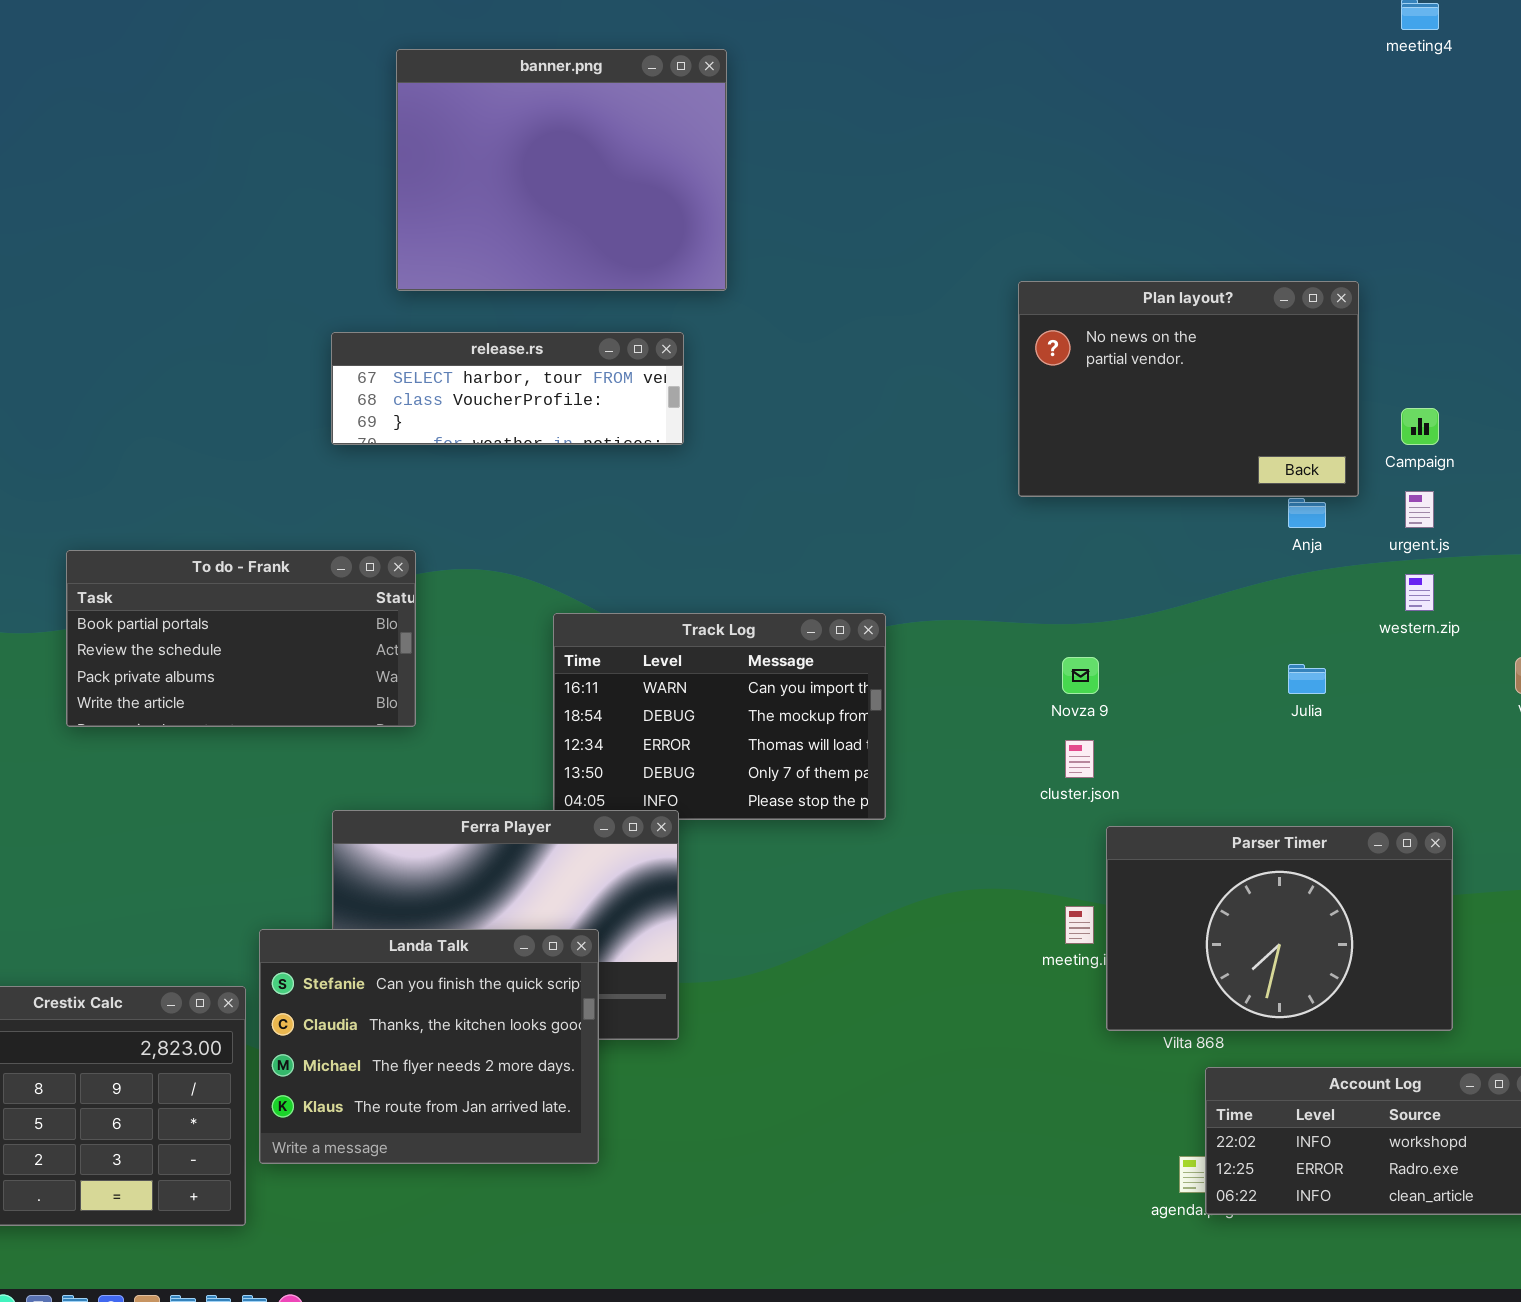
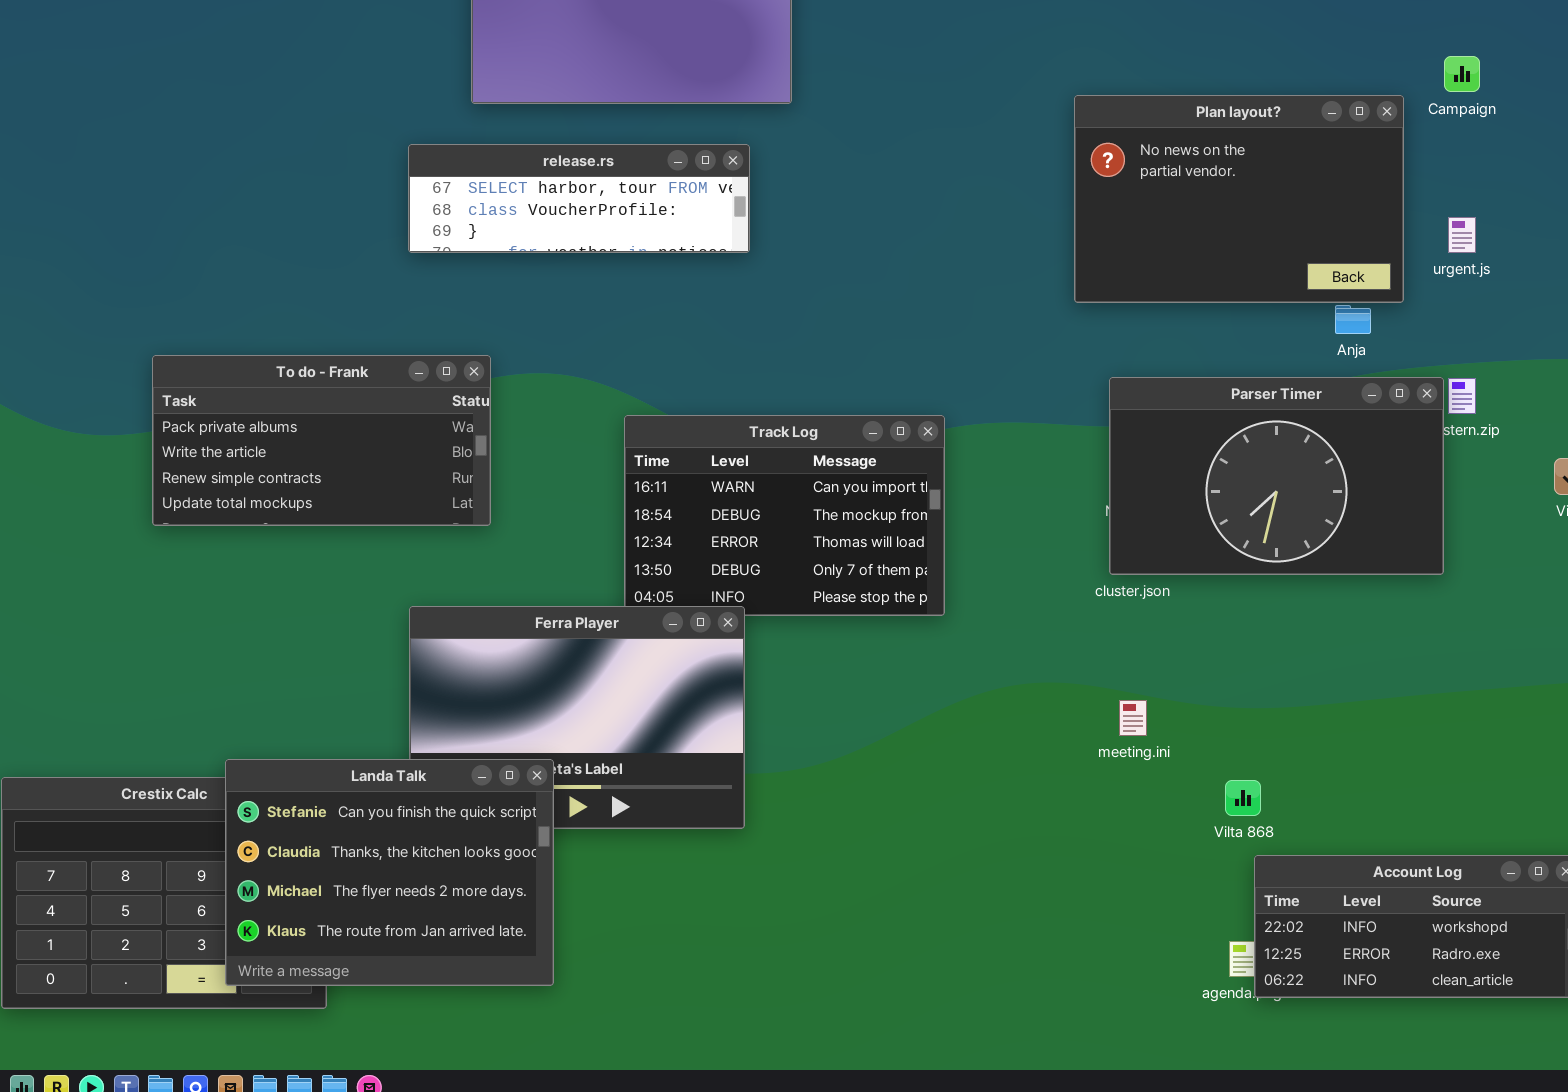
Campaign: [1401,408,1439,445] -> [1444,56,1480,92], moved
urgent.js: [1405,491,1434,528] -> [1448,217,1476,253], moved
To do - Frank: [66,550,416,727] -> [152,355,491,526], scrolled down 2 rows
Parser Timer: [1106,826,1453,1031] -> [1109,377,1444,575], moved
Landa Talk: [259,929,599,1164] -> [225,759,554,986], moved

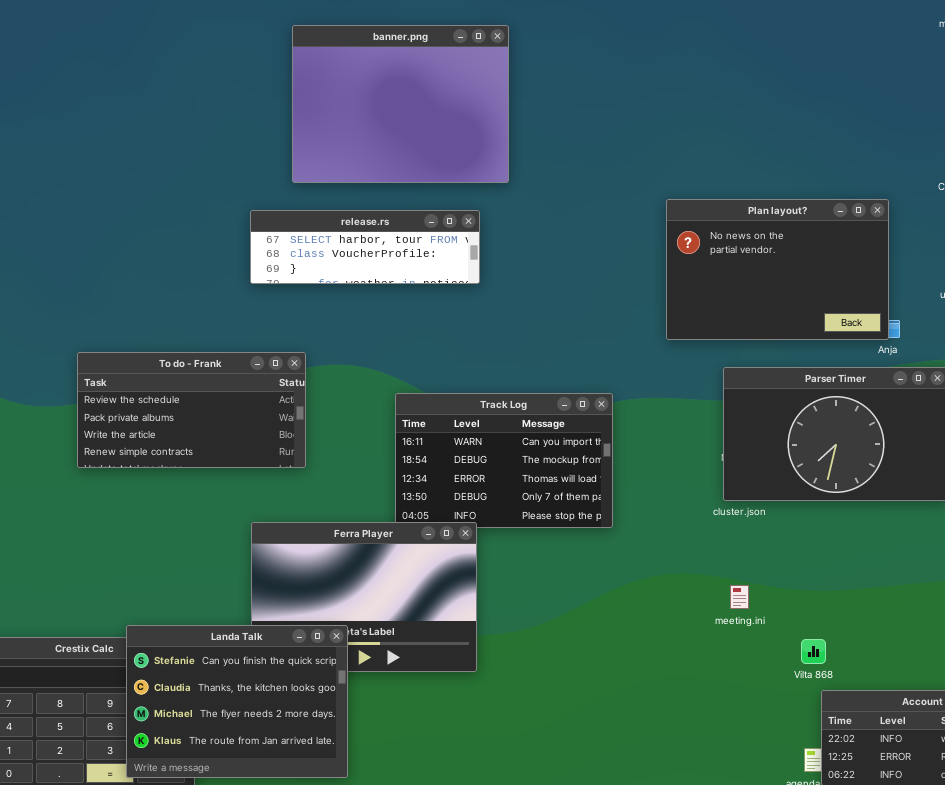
Plan layout?: [1074,95,1404,303] -> [666,199,889,340], moved
To do - Frank: [152,355,491,526] -> [77,352,306,468], scrolled up 1 row

